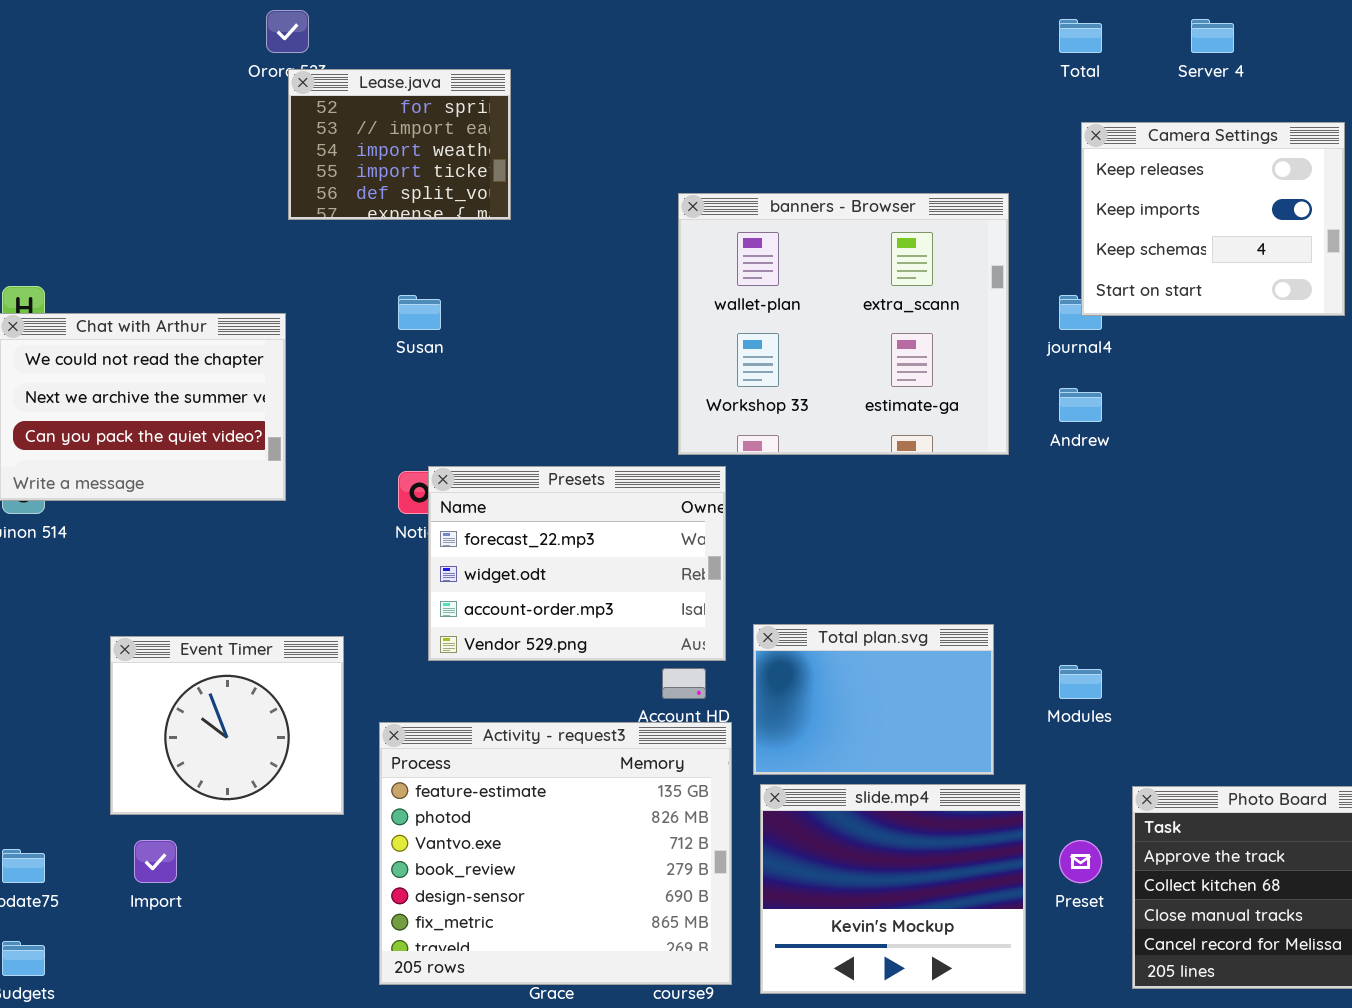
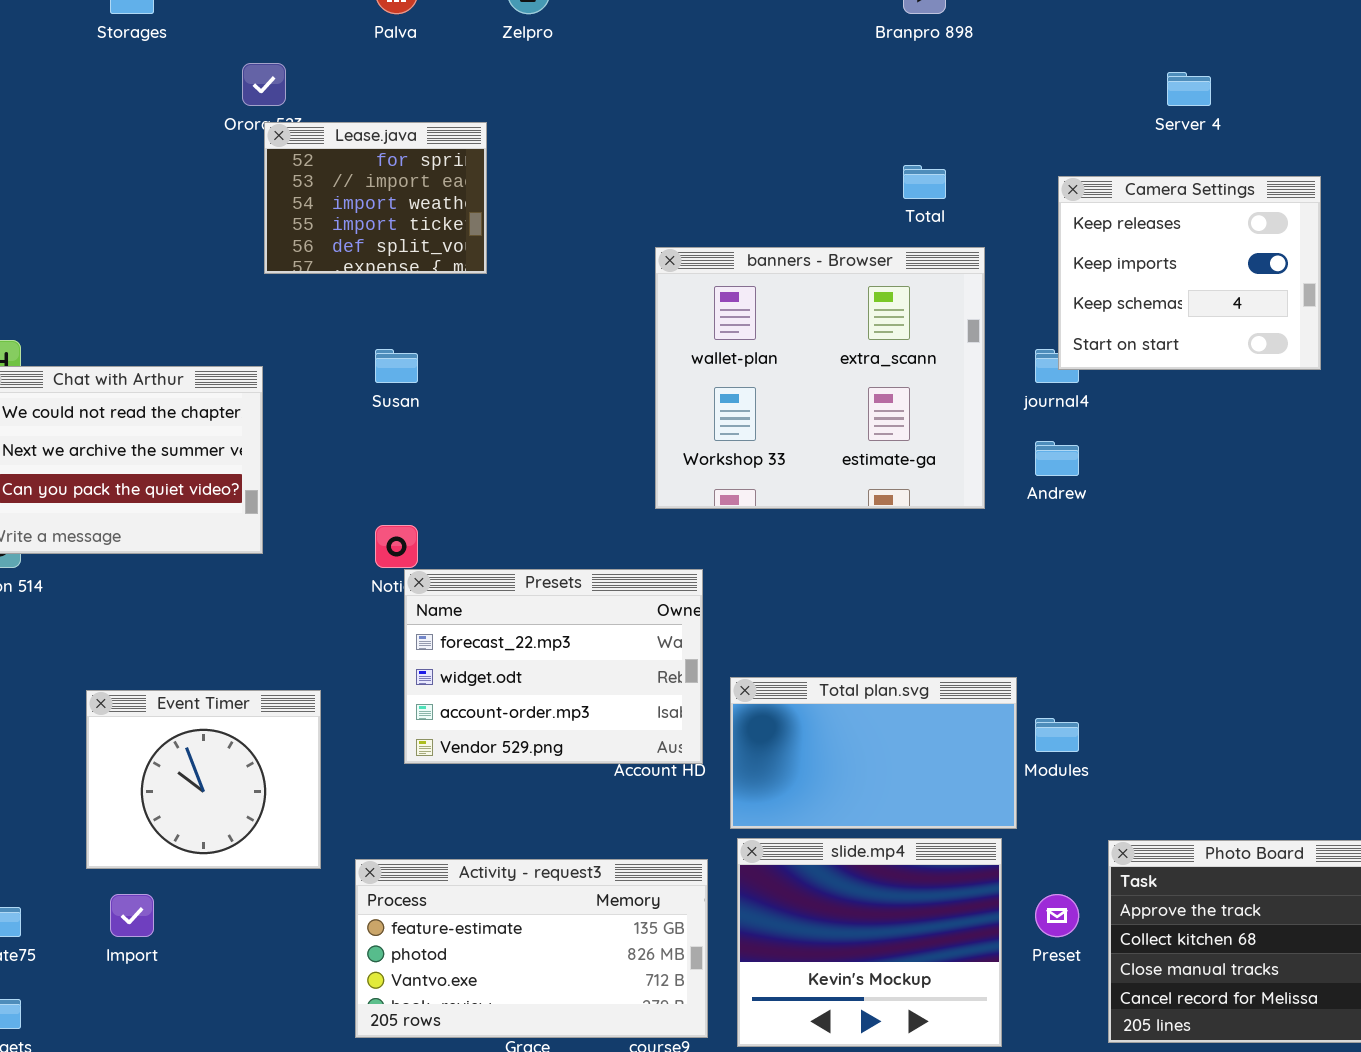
Total: [1059,19,1102,53] -> [903,165,946,199], moved
Presets: [428,466,726,661] -> [404,569,703,764], moved
Total plan.svg: [753,624,994,775] -> [730,677,1017,829], resized
Activity - request3: [379,722,732,985] -> [355,859,708,1038], resized

